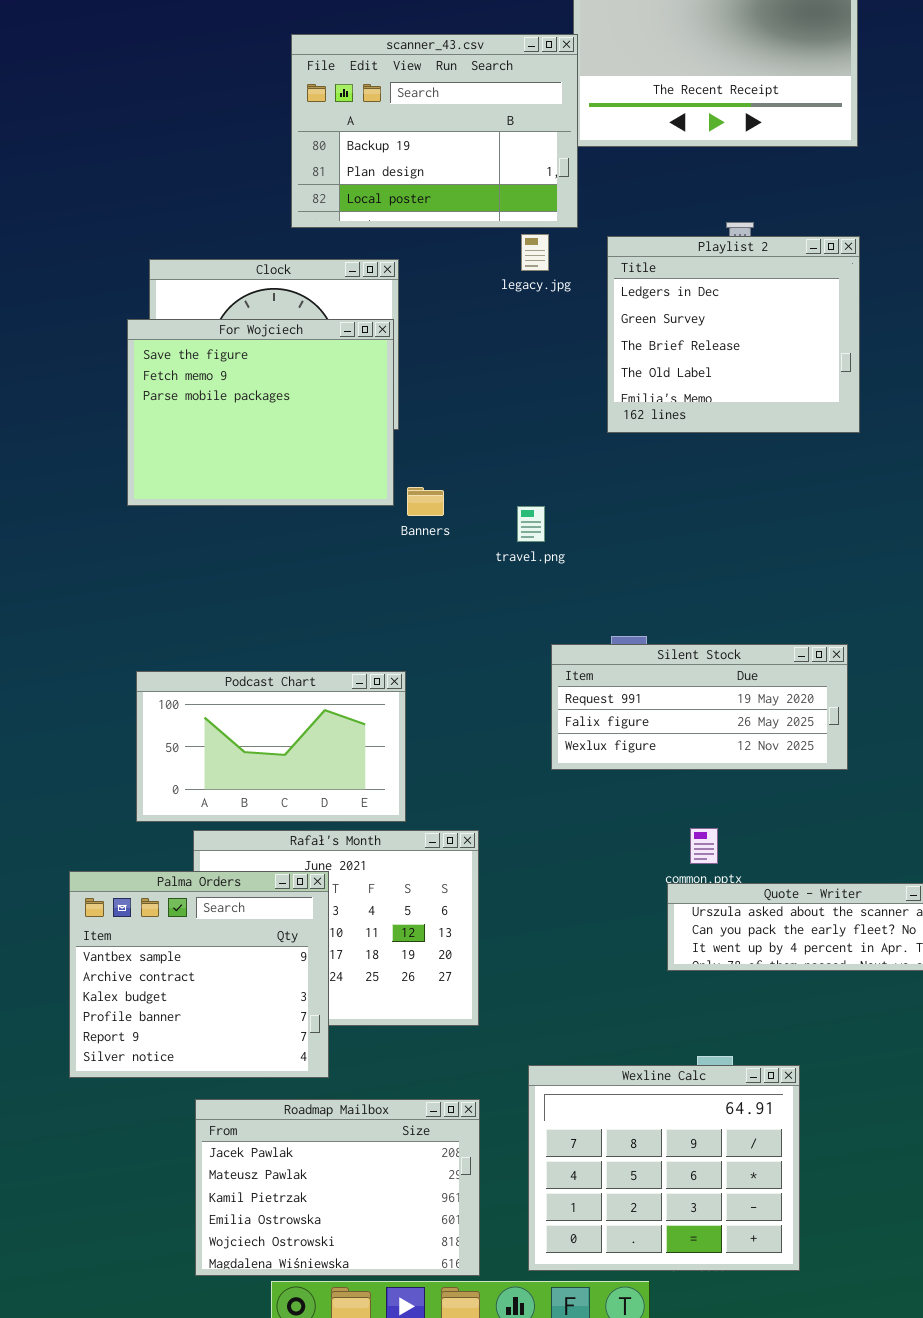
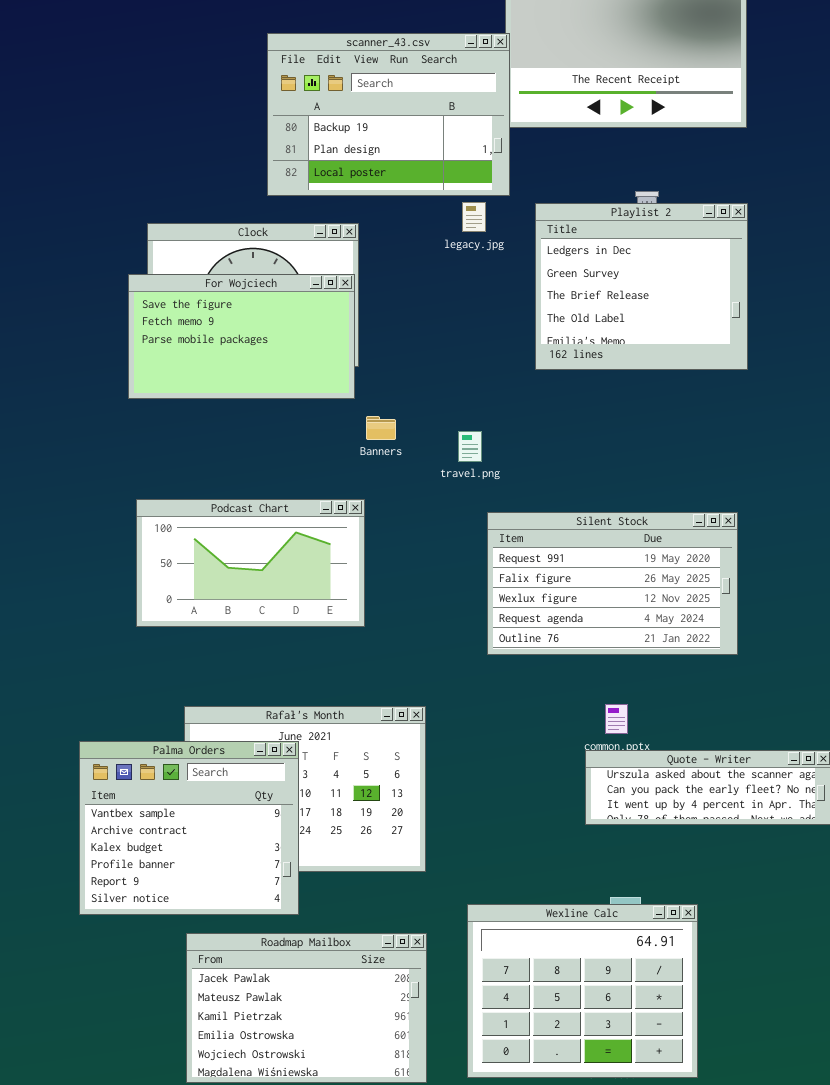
For Wojciech: [127,319,394,506] -> [128,274,355,399], resized
Silent Stock: [551,644,848,770] -> [487,512,738,655], resized
Podcast Chart: [136,671,406,822] -> [136,499,365,627], moved

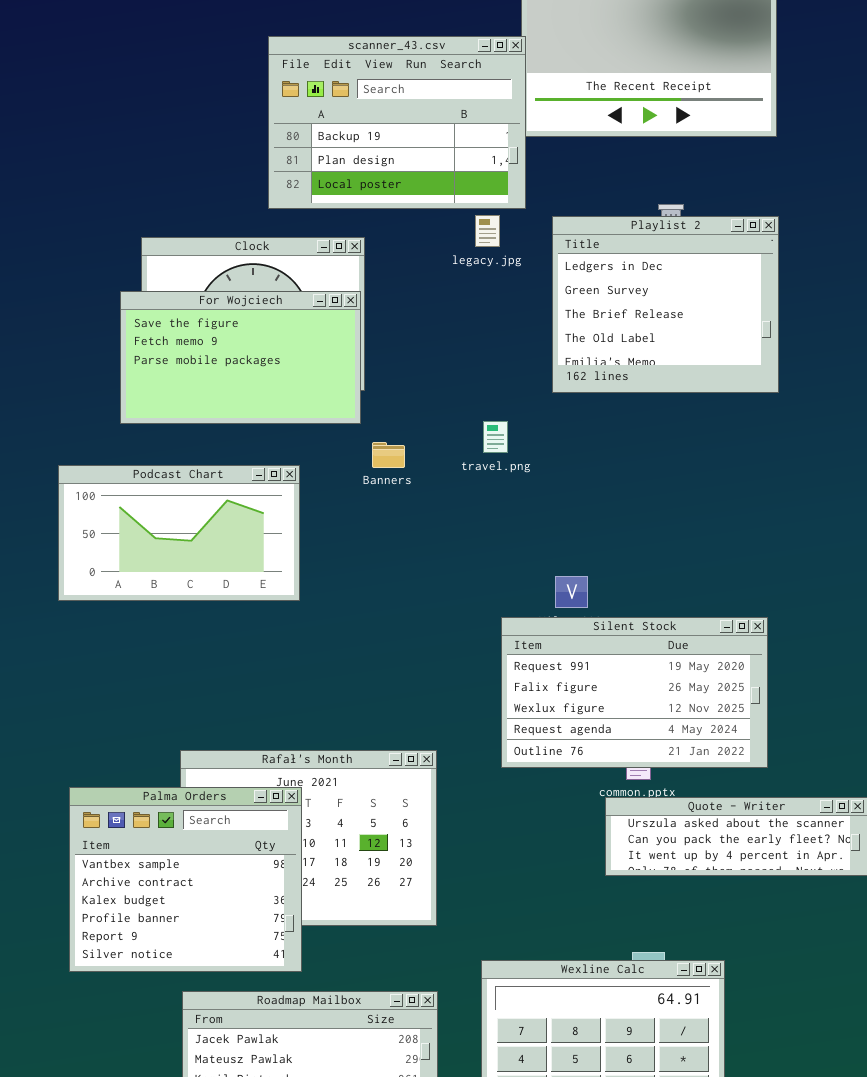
travel.png: [458,431,482,462] -> [483,421,508,453], moved
Podcast Chart: [136,499,365,627] -> [58,465,300,601], moved
Silent Stock: [487,512,738,655] -> [501,617,768,768], moved

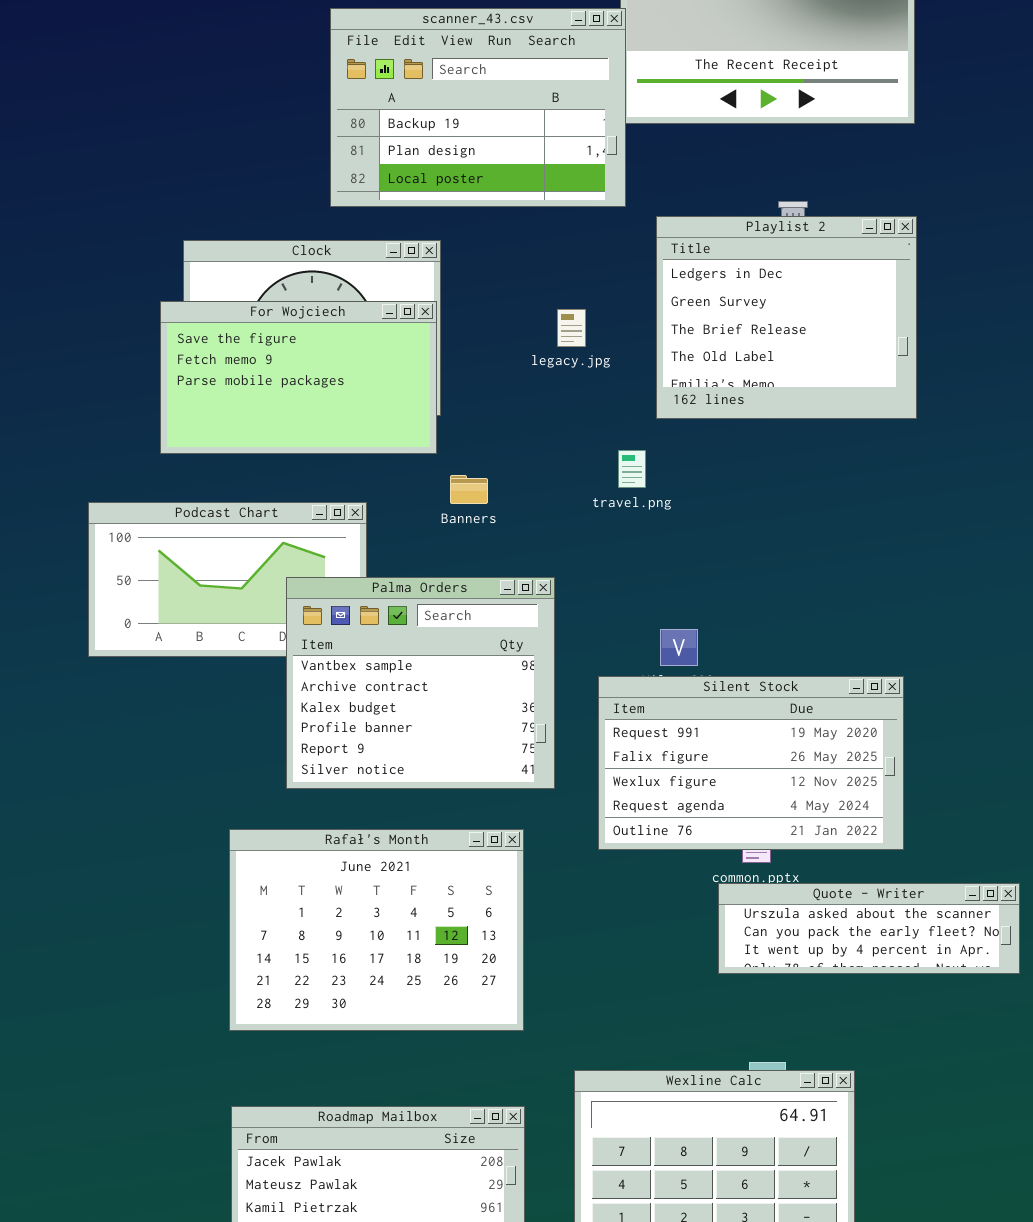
legacy.jpg: [475,215,500,247] -> [557,309,586,347], moved
travel.png: [483,421,508,453] -> [618,450,646,488], moved
Palma Orders: [69,787,302,972] -> [286,577,555,789], moved

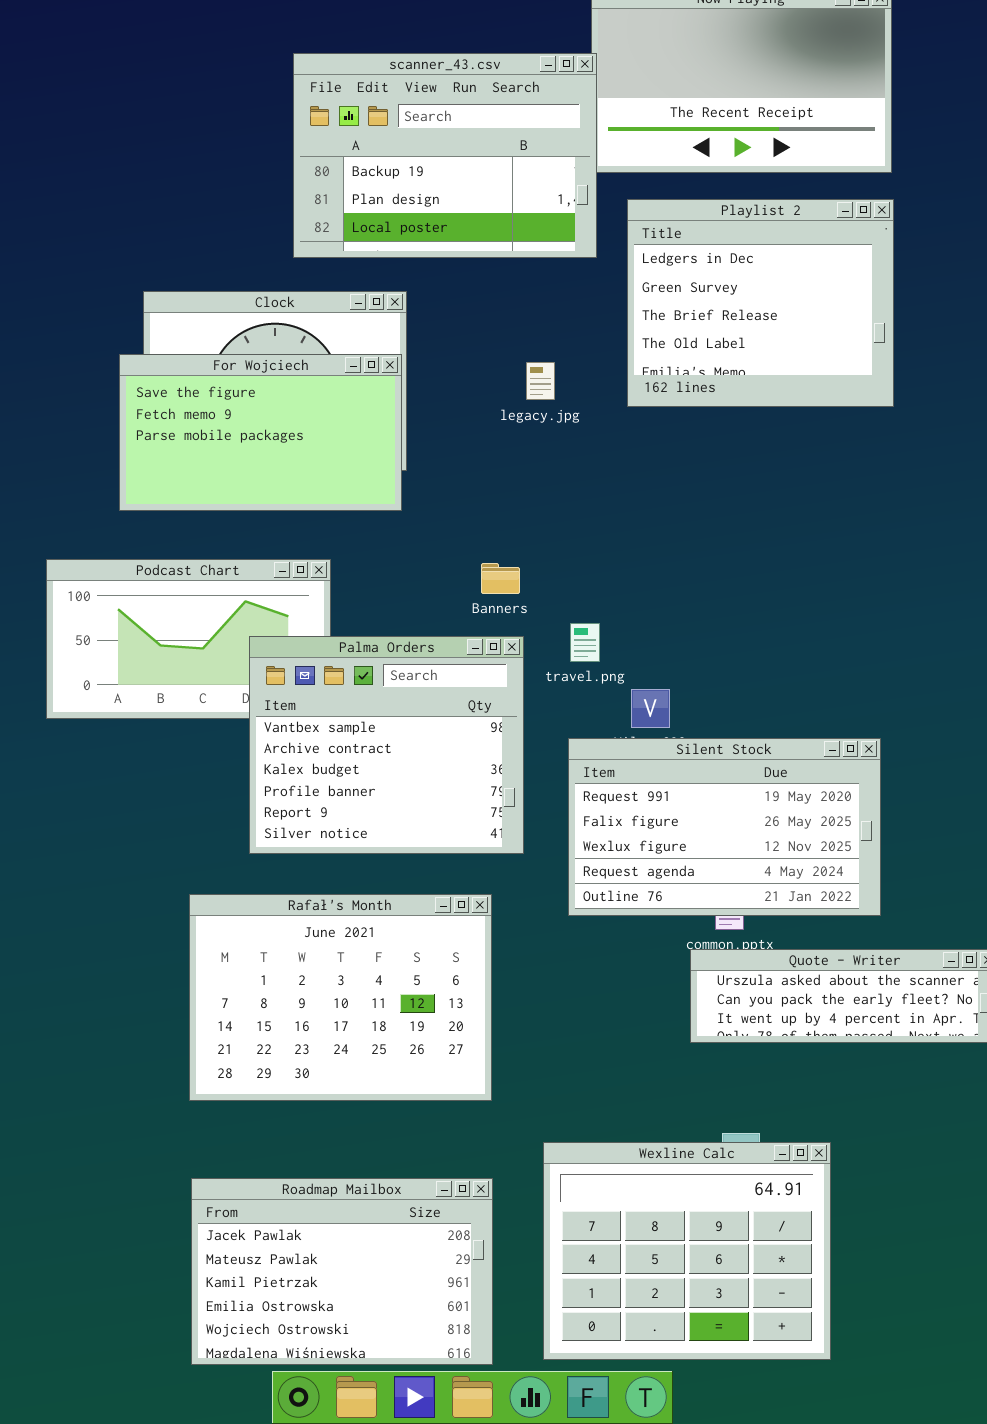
Playlist 2: [656,216,917,419] -> [627,199,894,407], moved
travel.png: [618,450,646,488] -> [570,623,600,662], moved
Banners: [450,475,488,504] -> [481,563,520,594], moved

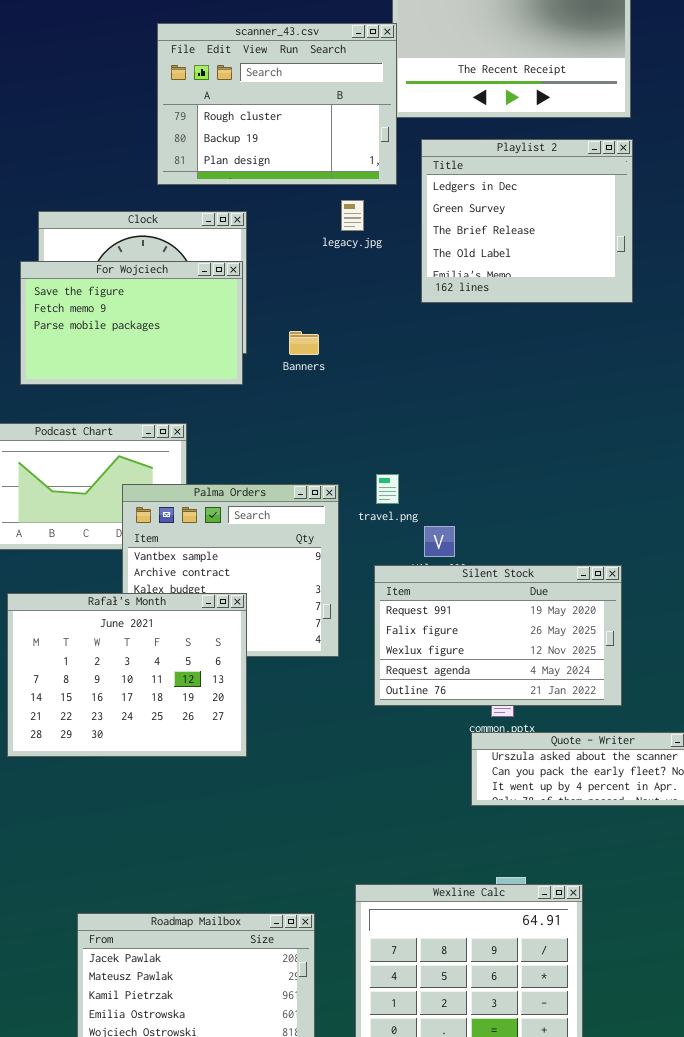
scanner_43.csv: [293,53,597,258] -> [157,23,397,185], scrolled up 1 row
legacy.jpg: [526,362,555,400] -> [341,200,364,231], moved
Banners: [481,563,520,594] -> [289,331,319,355], moved
Rafał's Month: [189,894,492,1101] -> [7,593,247,757], moved

